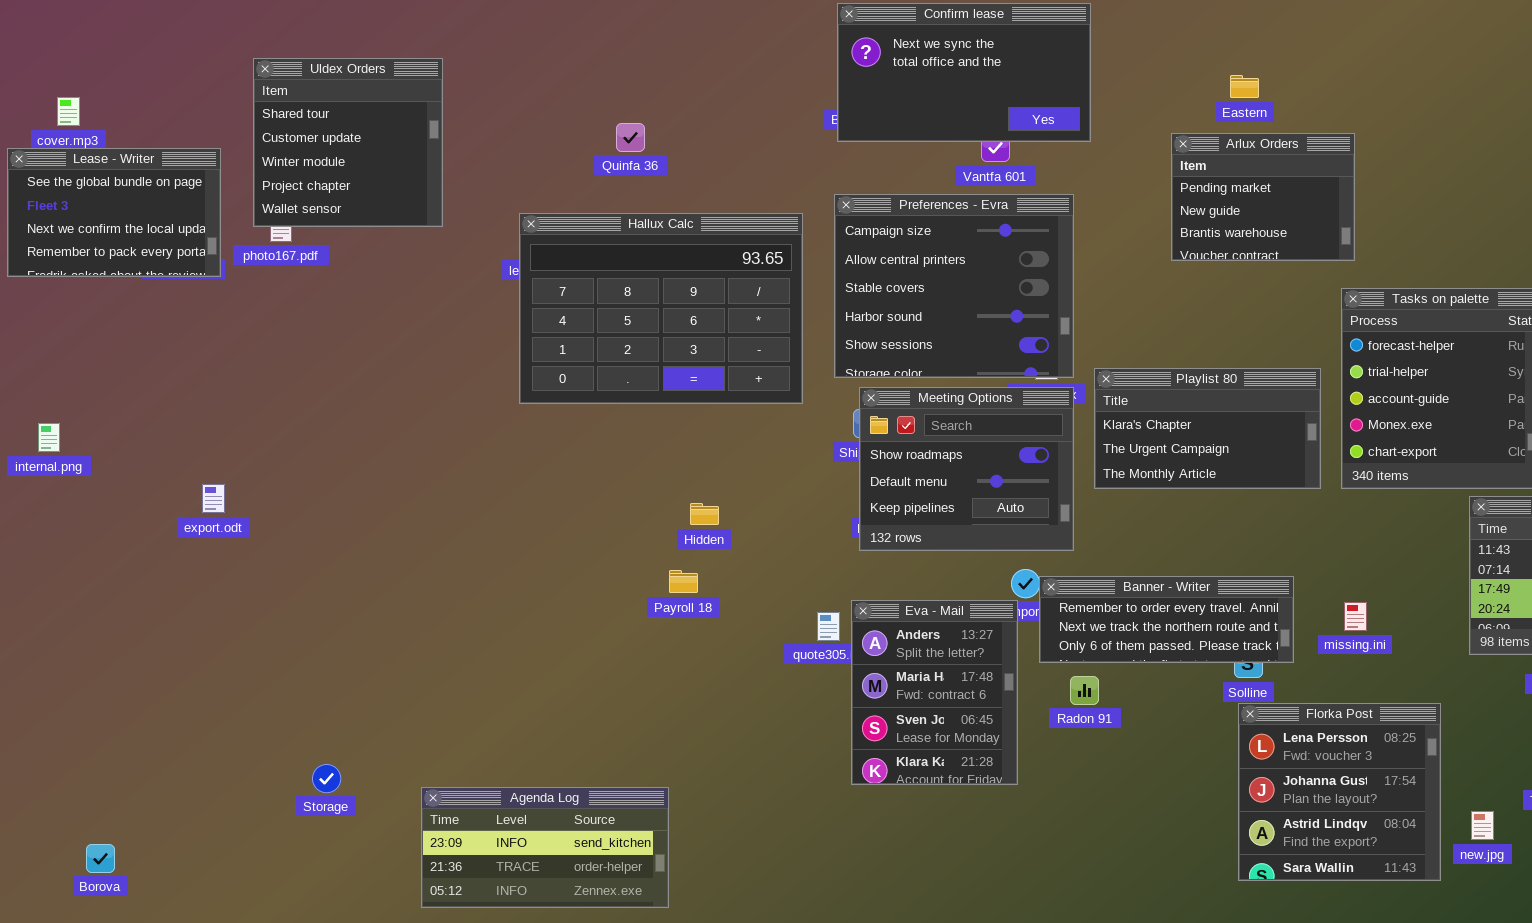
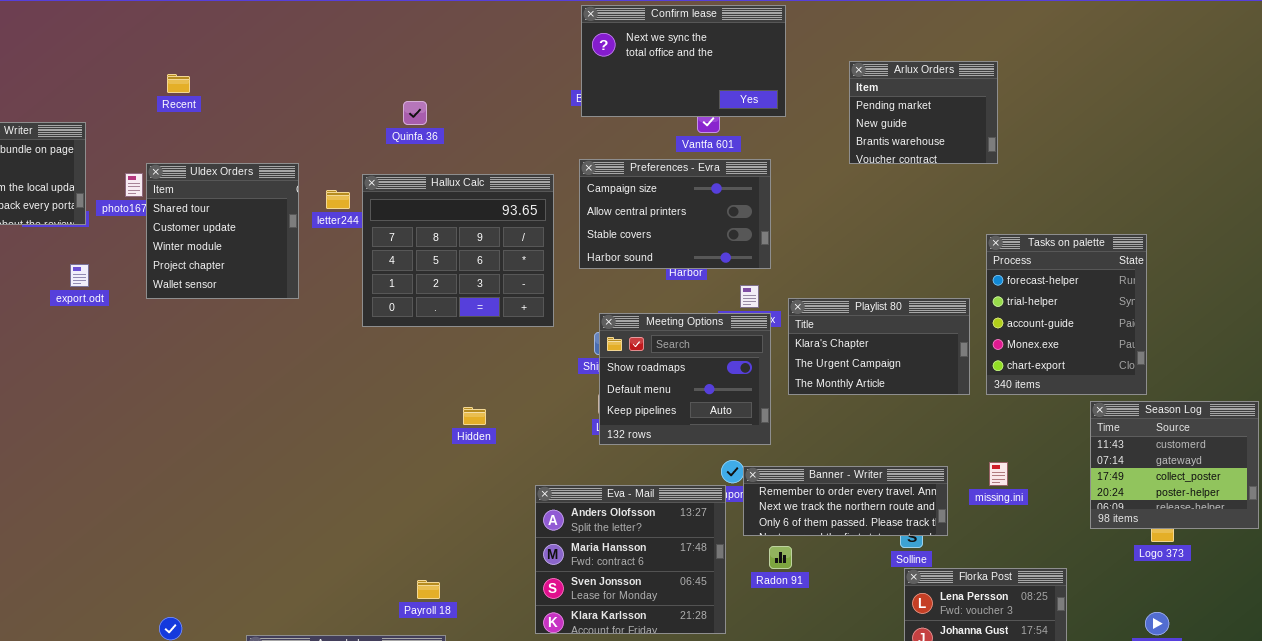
Uldex Orders: [253,58,443,227] -> [146,163,299,299], moved
Arlux Orders: [1171,133,1355,261] -> [849,61,998,164], moved
Preferences - Evra: [834,194,1074,378] -> [579,159,771,269], resized
Hallux Calc: [519,213,803,404] -> [362,174,554,327], resized
export.odt: [202,484,225,513] -> [70,264,89,287], moved
Payroll 18: [669,570,698,593] -> [417,580,440,599], moved
Eva - Mail: [851,600,1018,785] -> [535,485,726,634], resized
missing.ini: [1344,602,1367,631] -> [989,462,1008,486], moved

